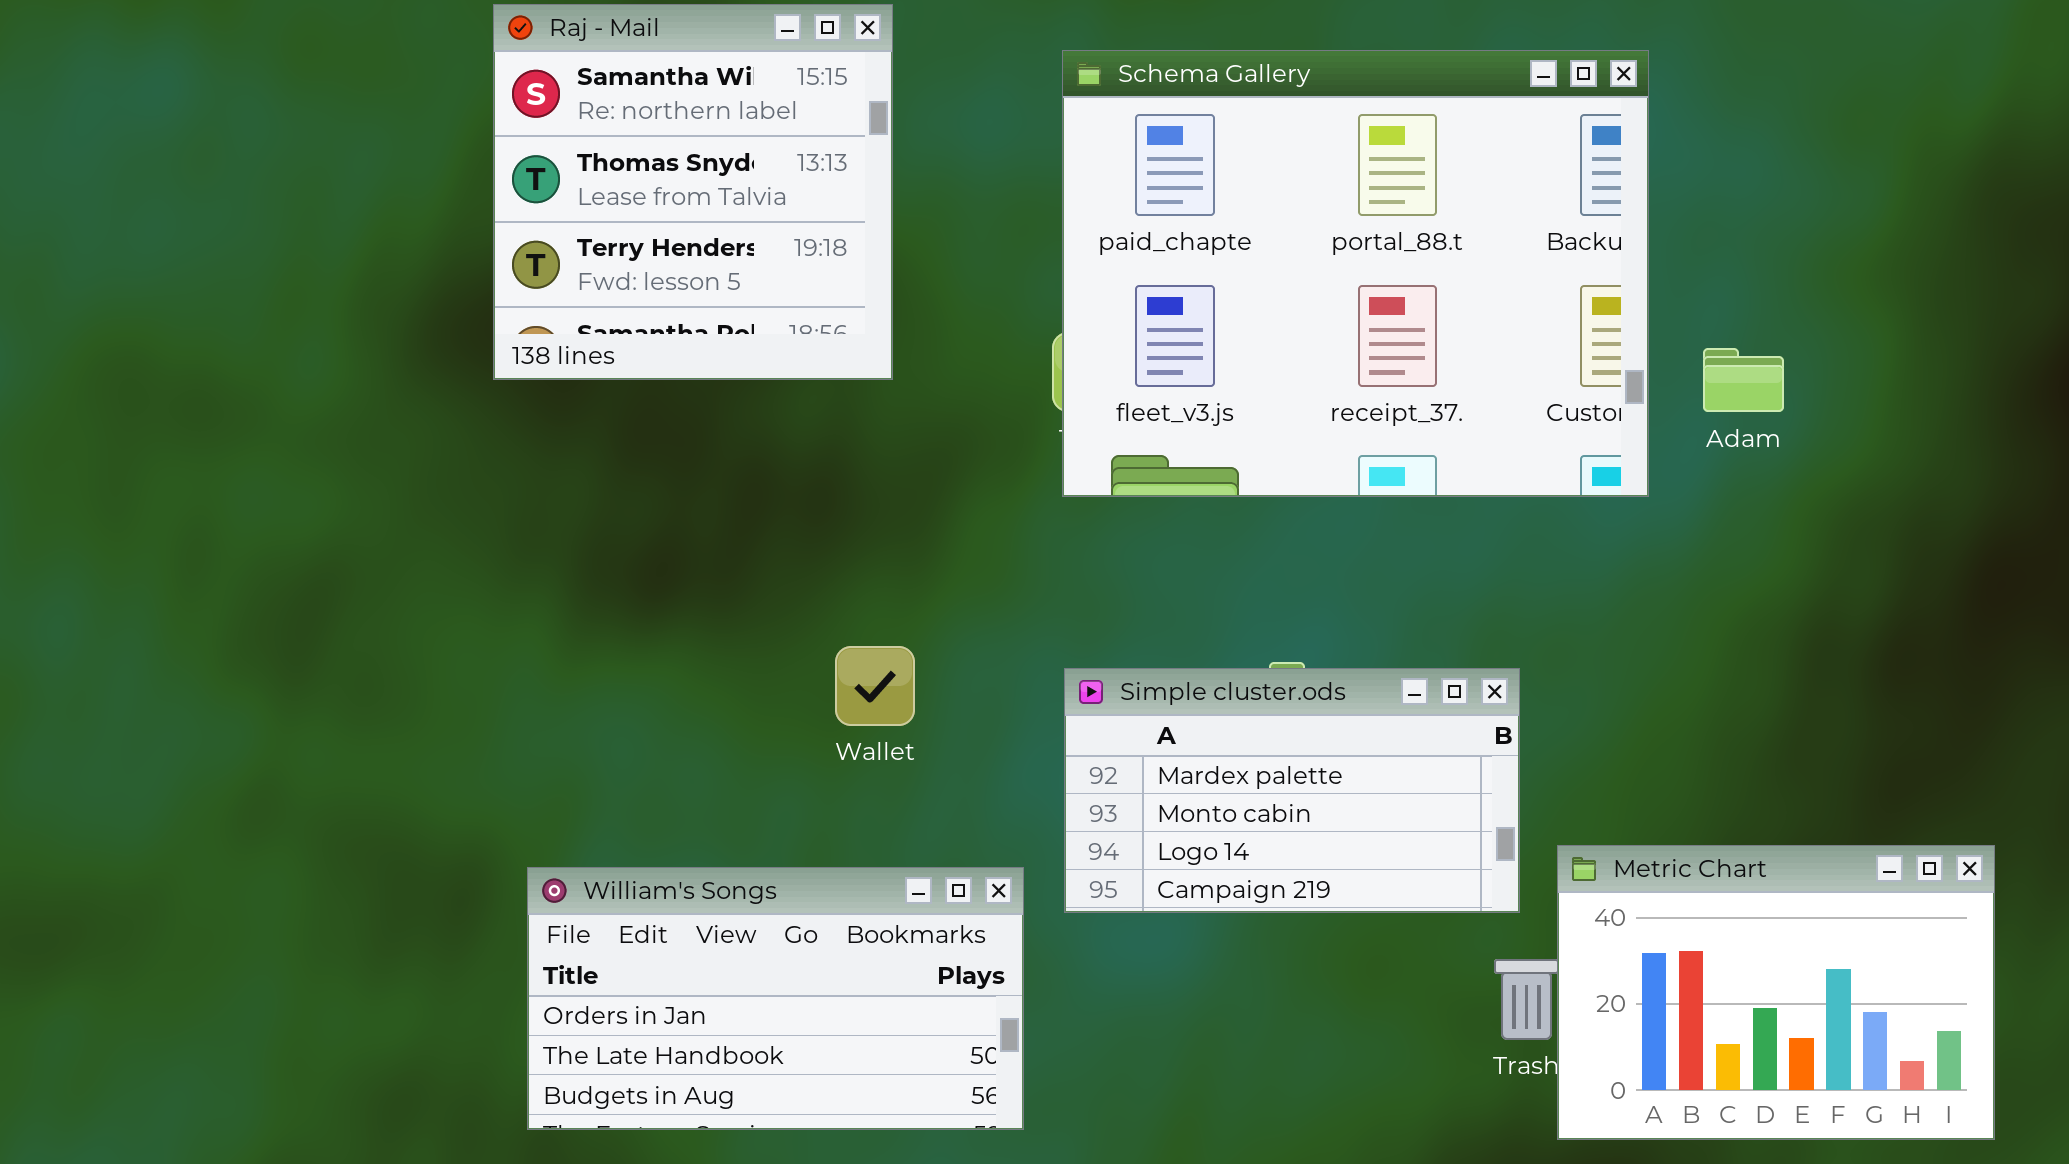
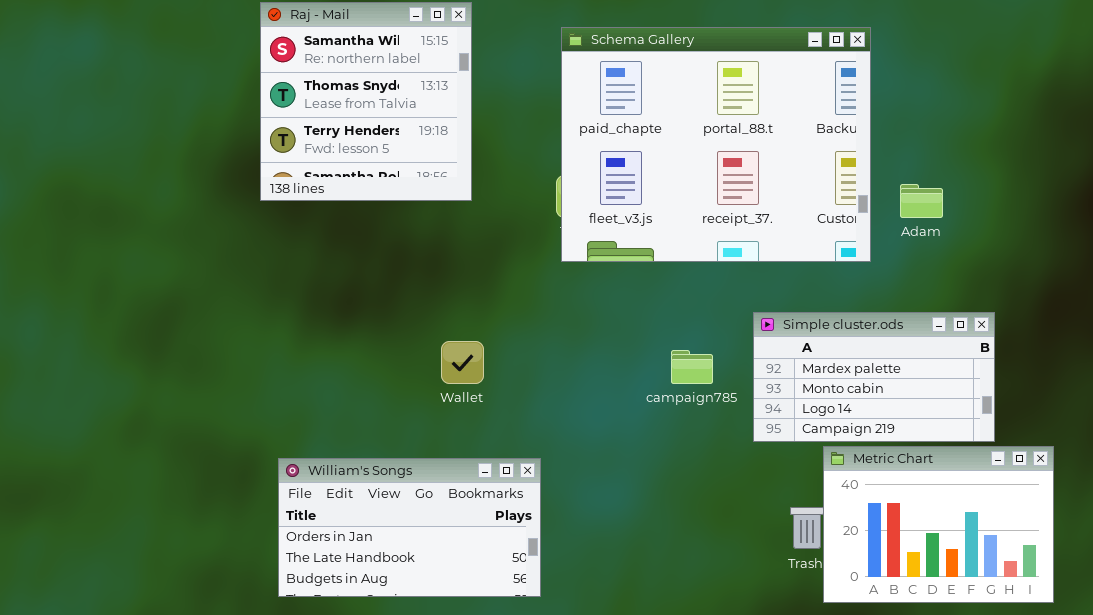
Simple cluster.ods: [1064,668,1520,913] -> [753,312,995,442], moved

